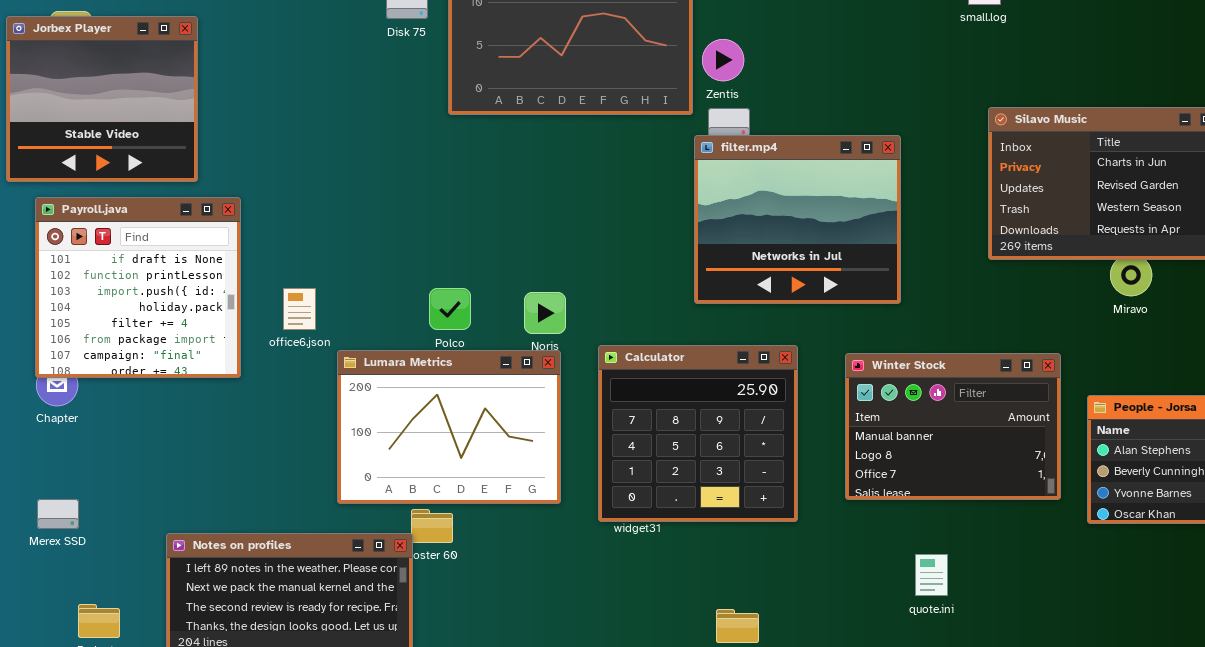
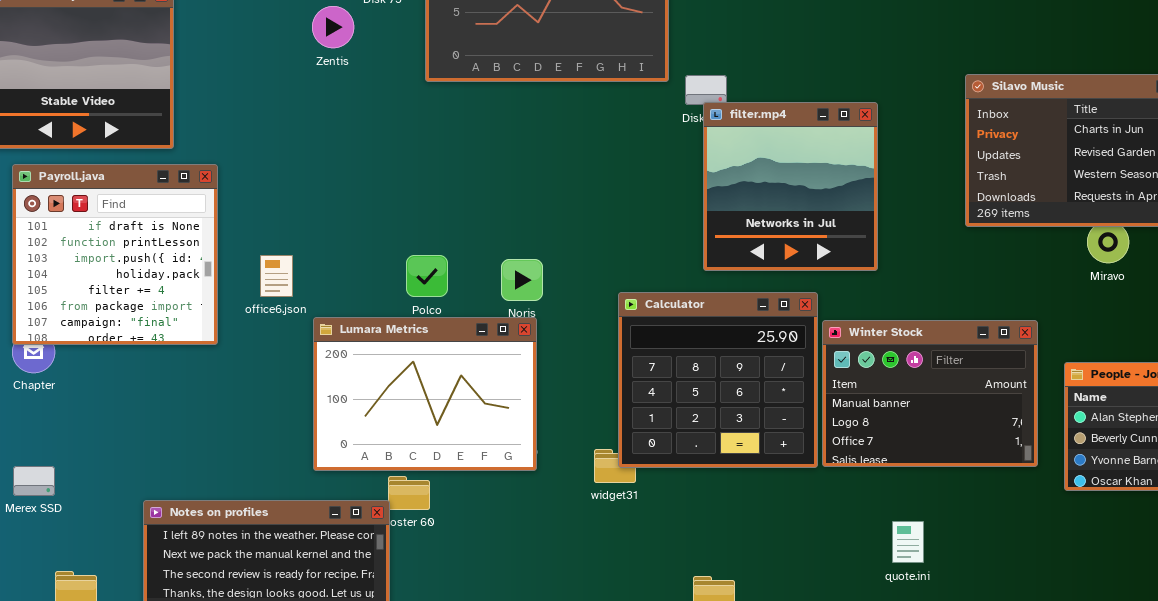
Zentis: [702,39,744,81] -> [312,6,354,48], moved
filter.mp4: [694,135,901,304] -> [703,102,878,271], resized
Calculator: [598,345,798,522] -> [618,292,818,468], moved

